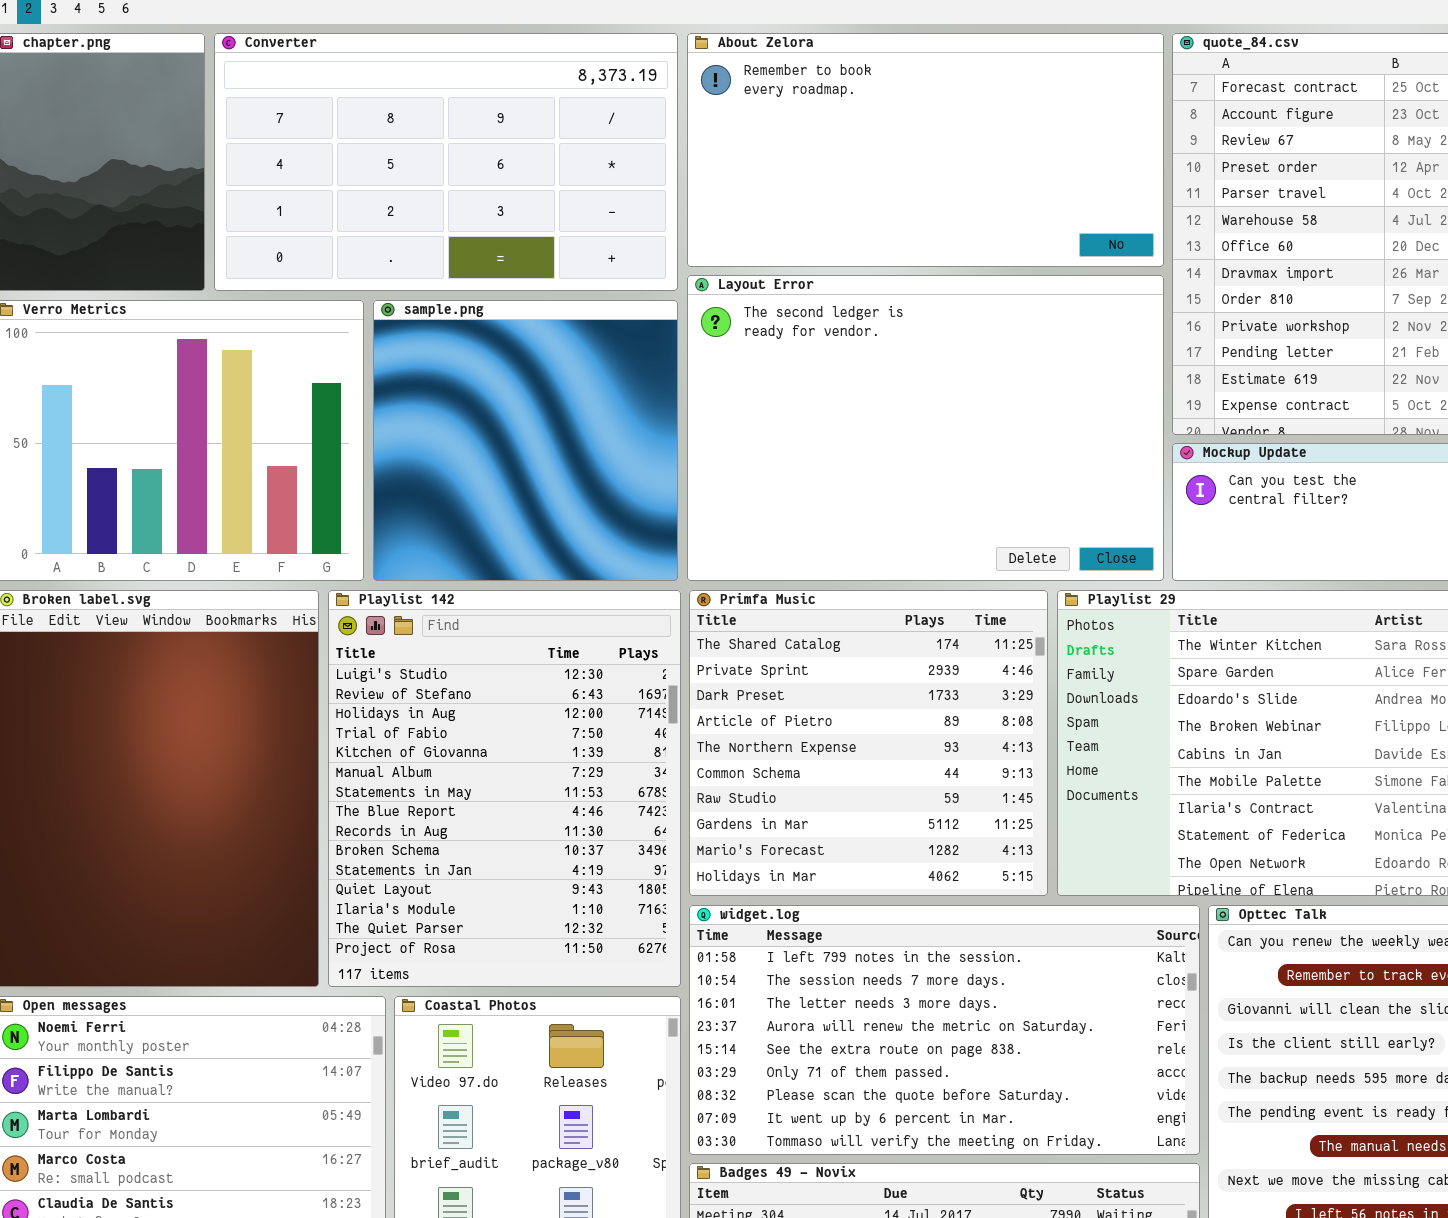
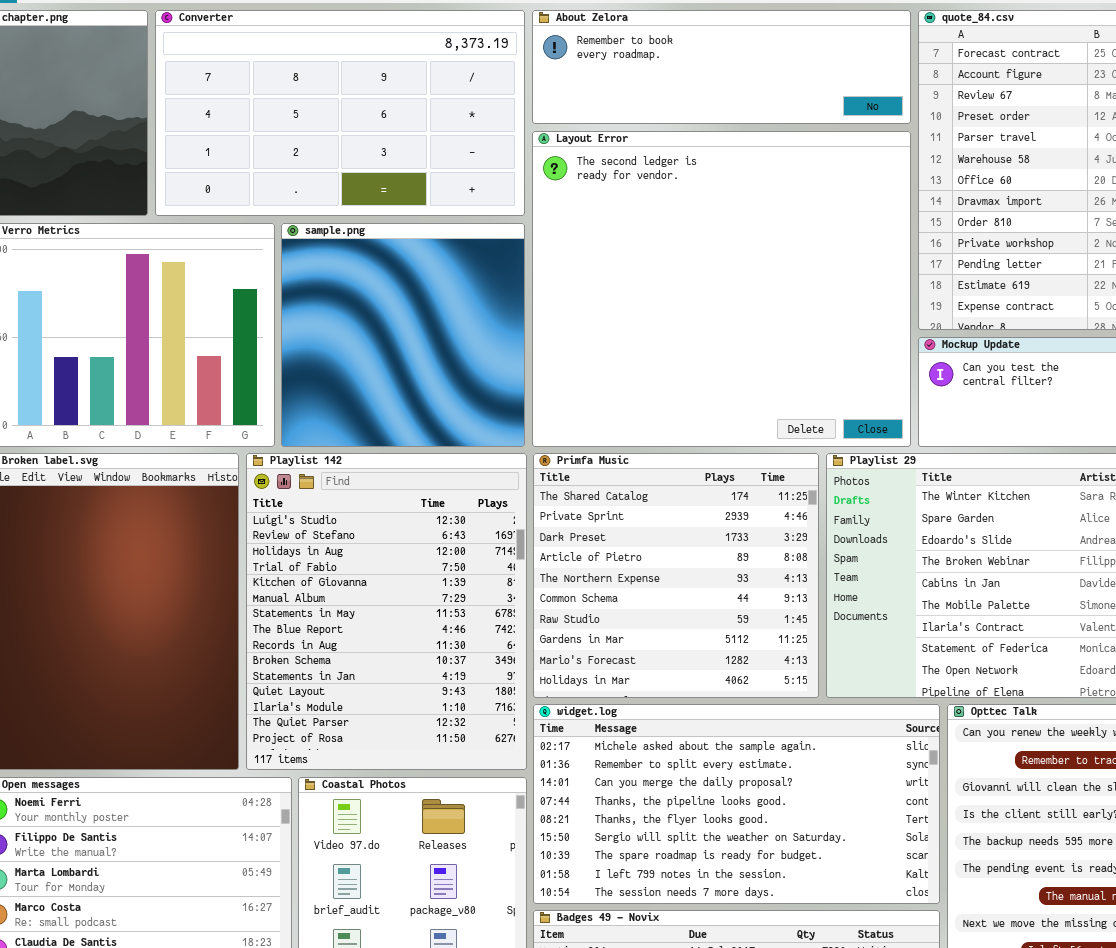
About Zelora: [687,33,1164,267] -> [532,10,911,124], resized
Layout Error: [687,275,1164,581] -> [532,131,911,447], resized
widget.log: [689,905,1200,1155] -> [533,704,940,904], scrolled up 7 rows

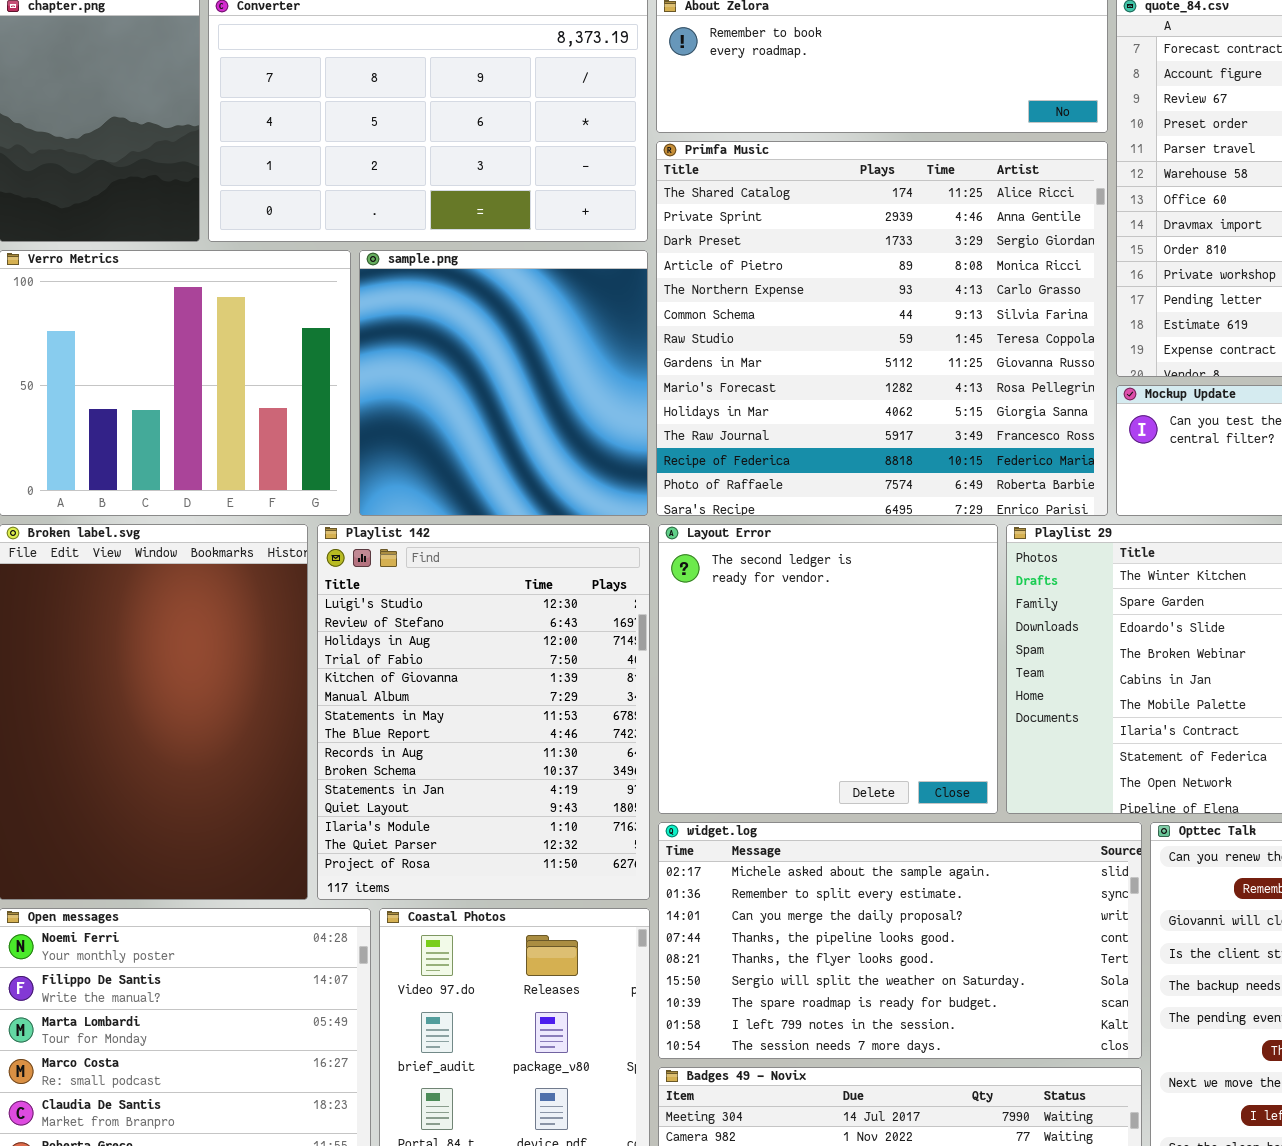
Layout Error: [532,131,911,447] -> [658,524,998,814], moved, resized
Primfa Music: [533,453,819,698] -> [656,141,1108,516], moved, resized

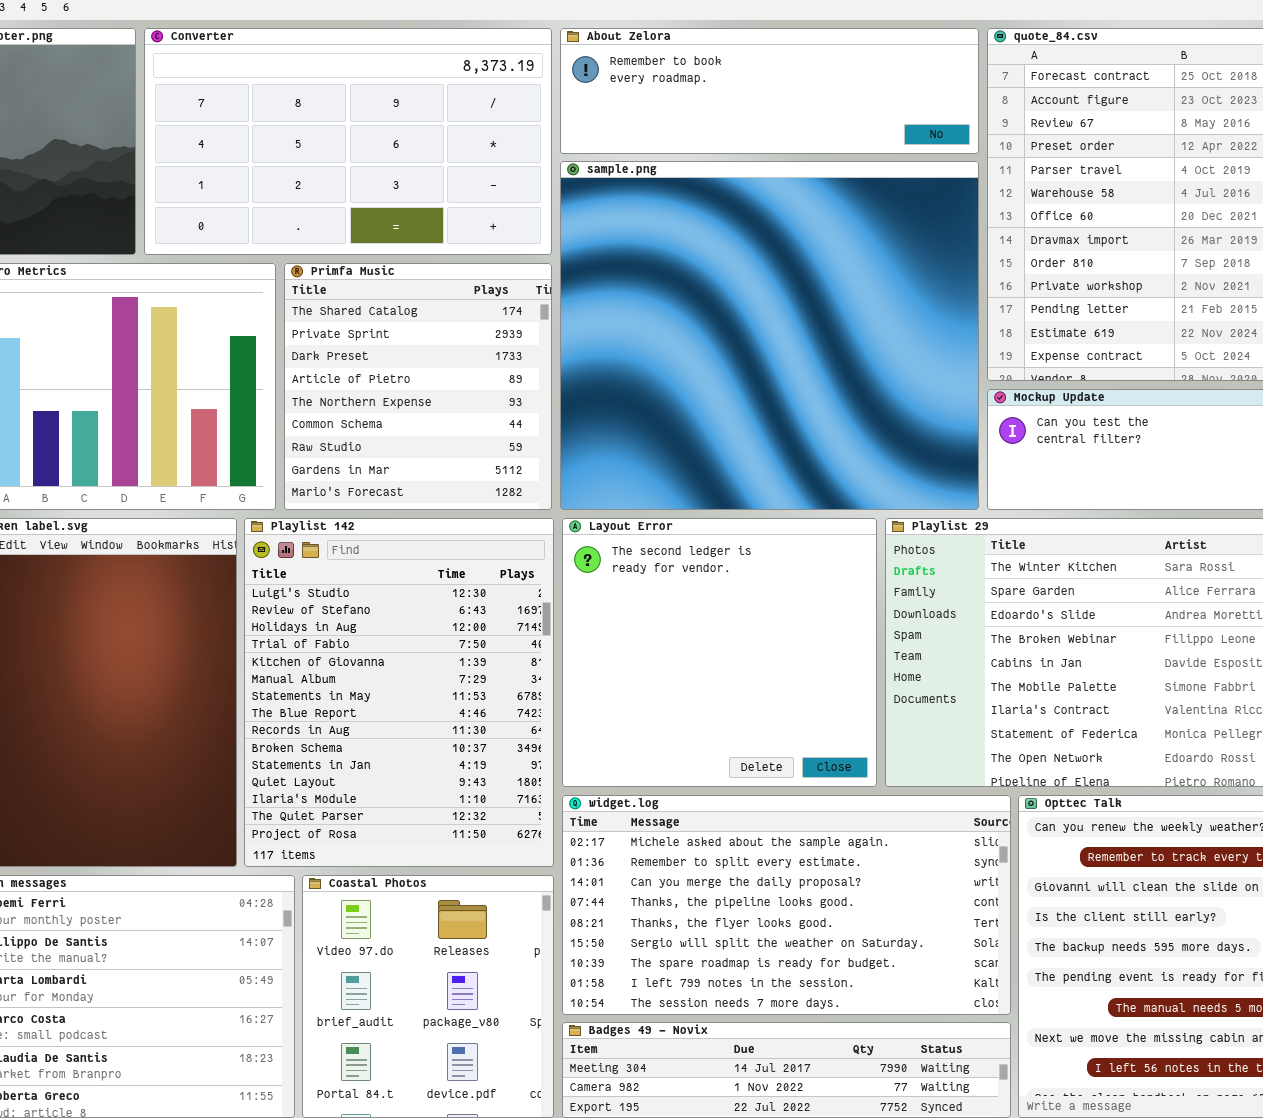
Primfa Music: [656,141,1108,516] -> [284,263,552,510], moved, resized
sample.png: [359,250,648,516] -> [560,161,979,510], moved, resized

